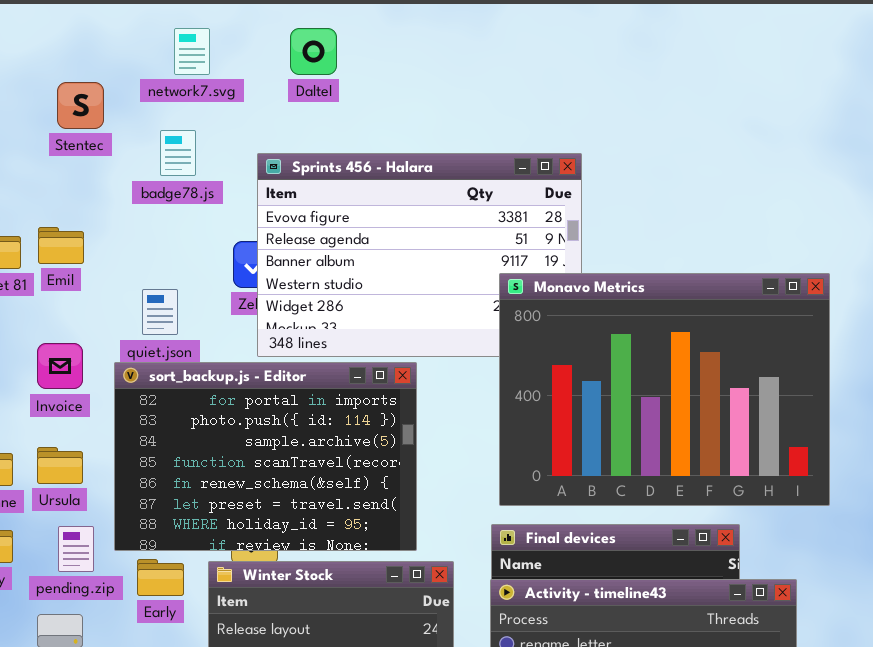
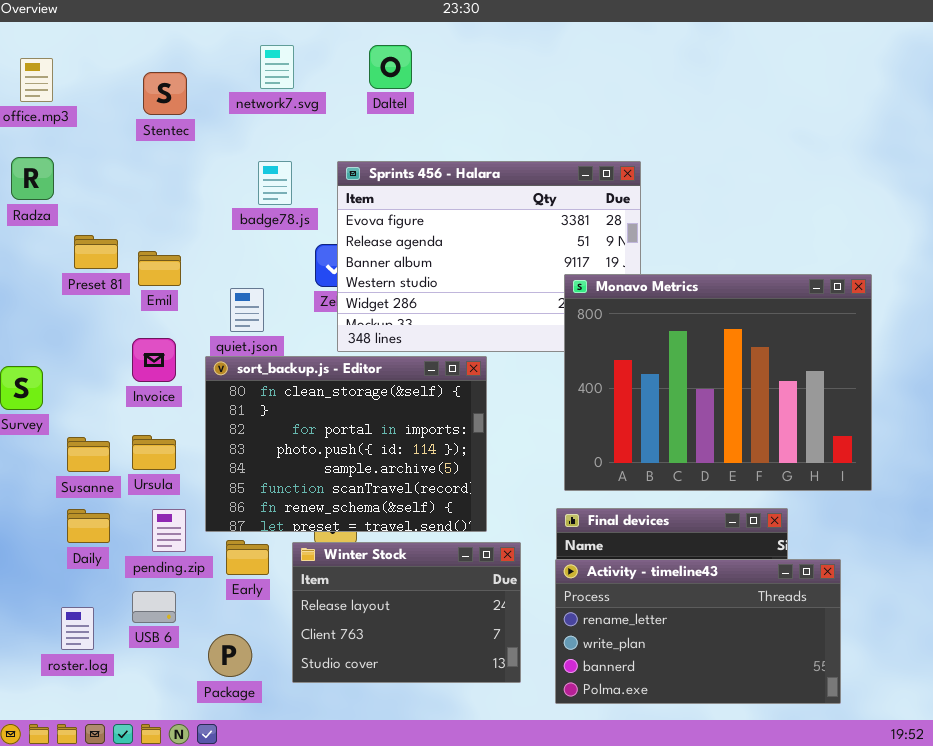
Stentec: [57,82,104,129] -> [143,72,187,115], moved
badge78.js: [160,130,196,176] -> [258,161,292,205], moved
Emil: [38,227,84,264] -> [138,251,181,286], moved
sort_backup.js - Editor: [114,362,417,551] -> [205,356,487,532], scrolled up 2 rows

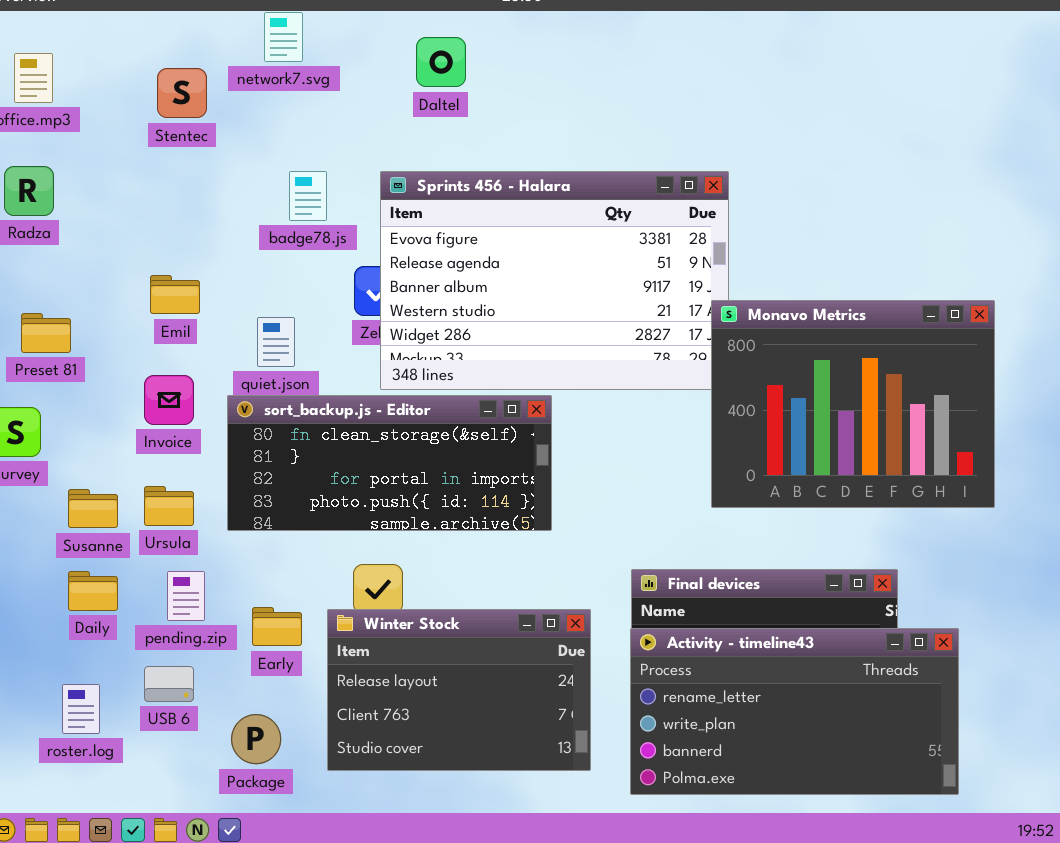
network7.svg: [260,45,294,89] -> [264,12,303,62], moved
Preset 81: [74,235,118,269] -> [21,313,71,353], moved
Monavo Metrics: [564,274,872,491] -> [711,300,995,508], resized
sort_backup.js - Editor: [205,356,487,532] -> [227,395,552,531], resized

